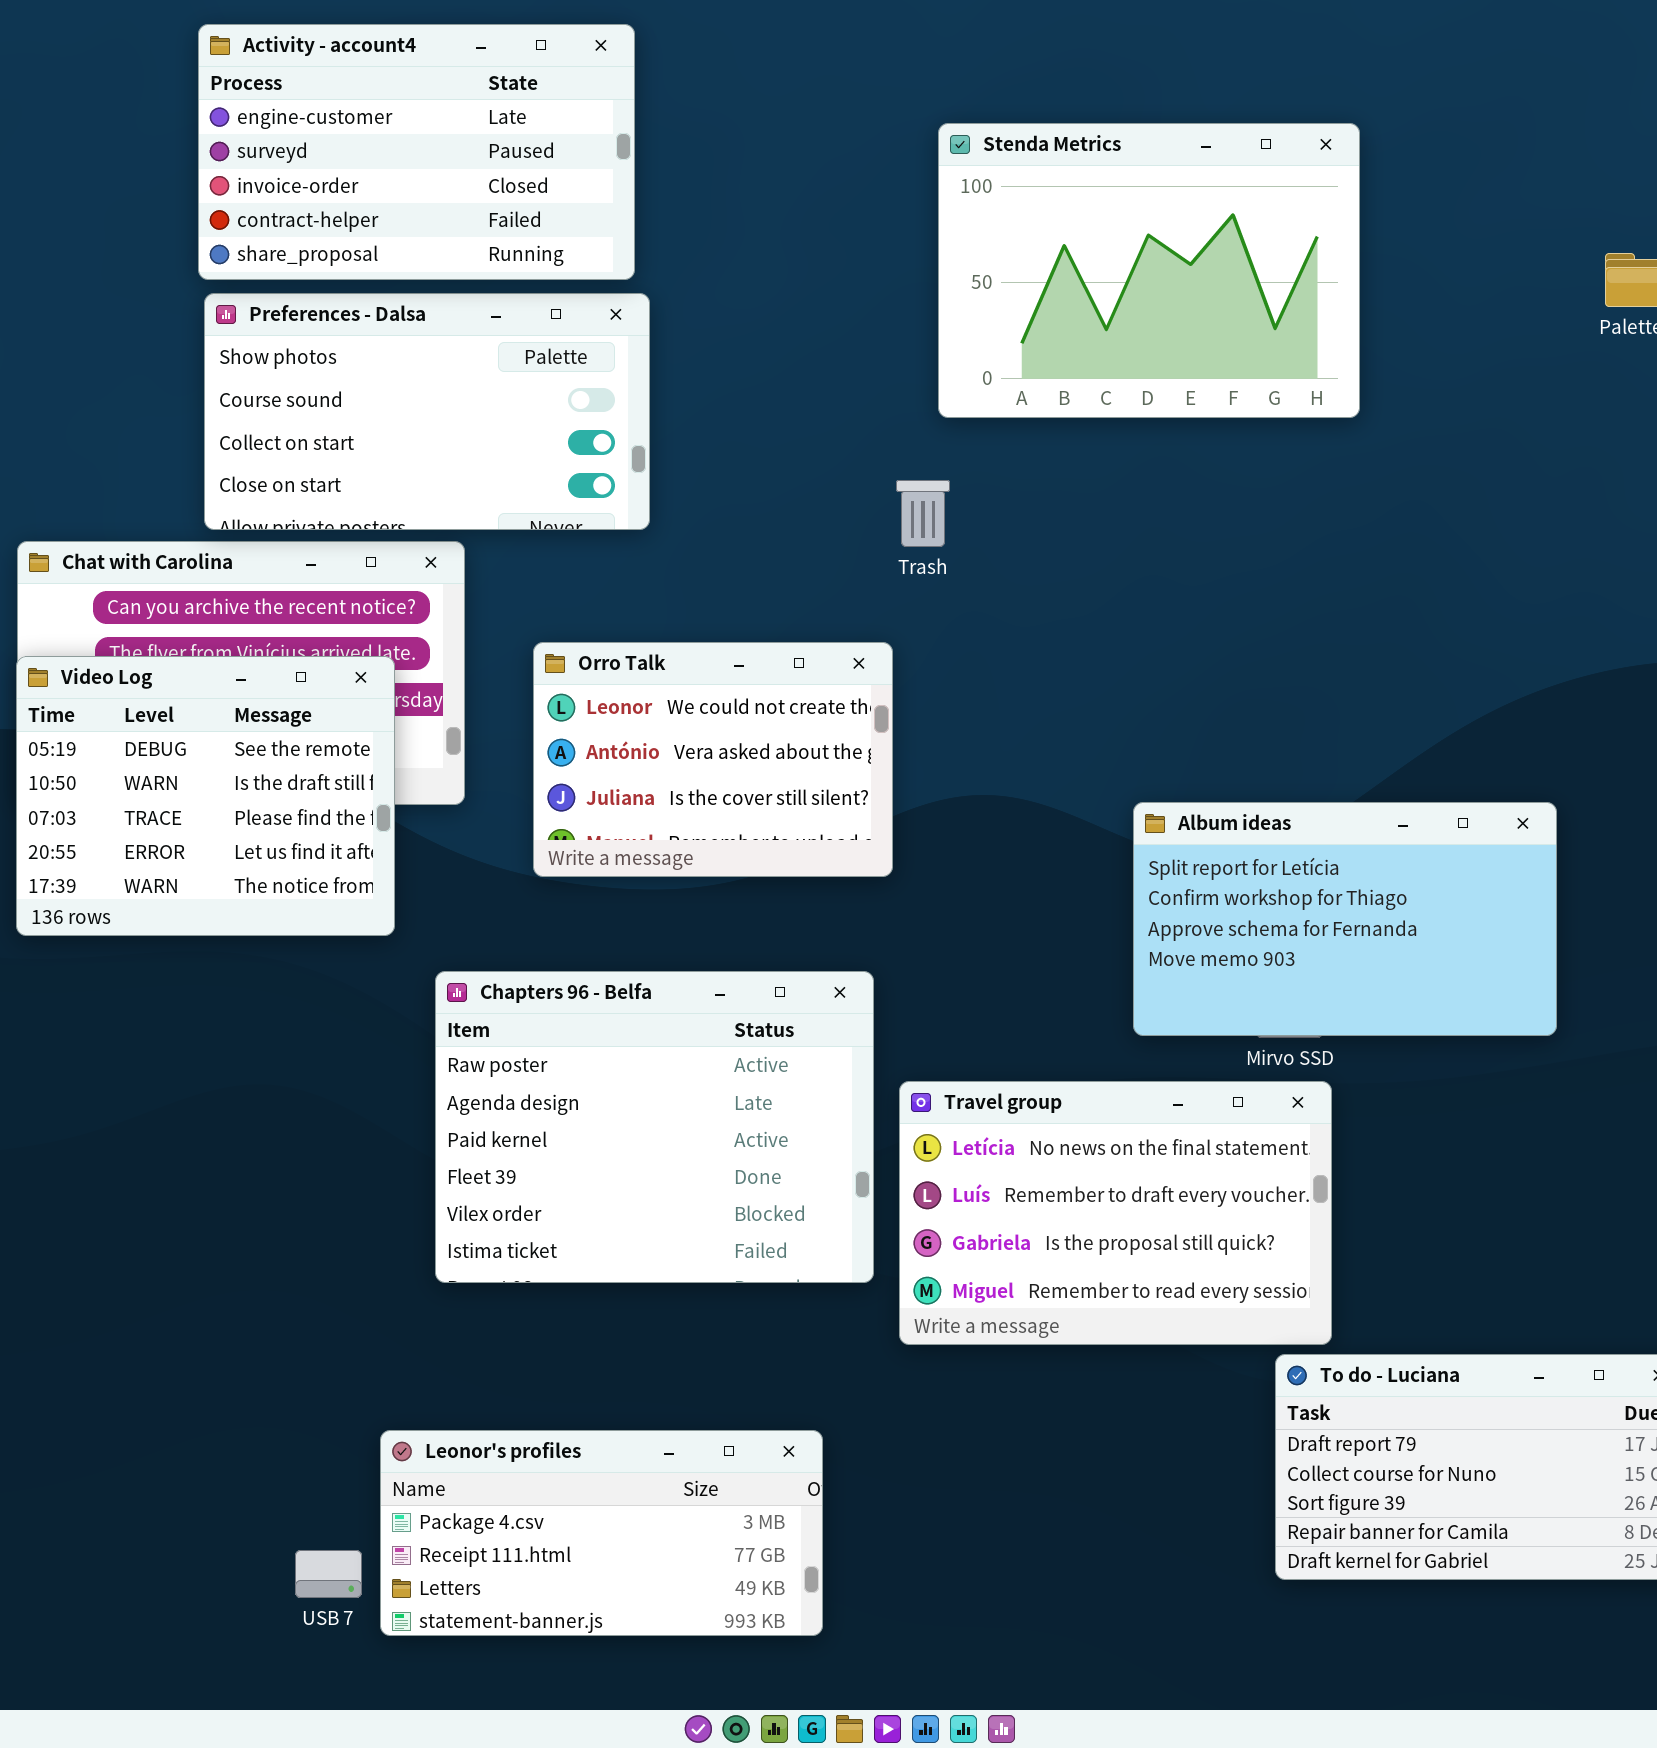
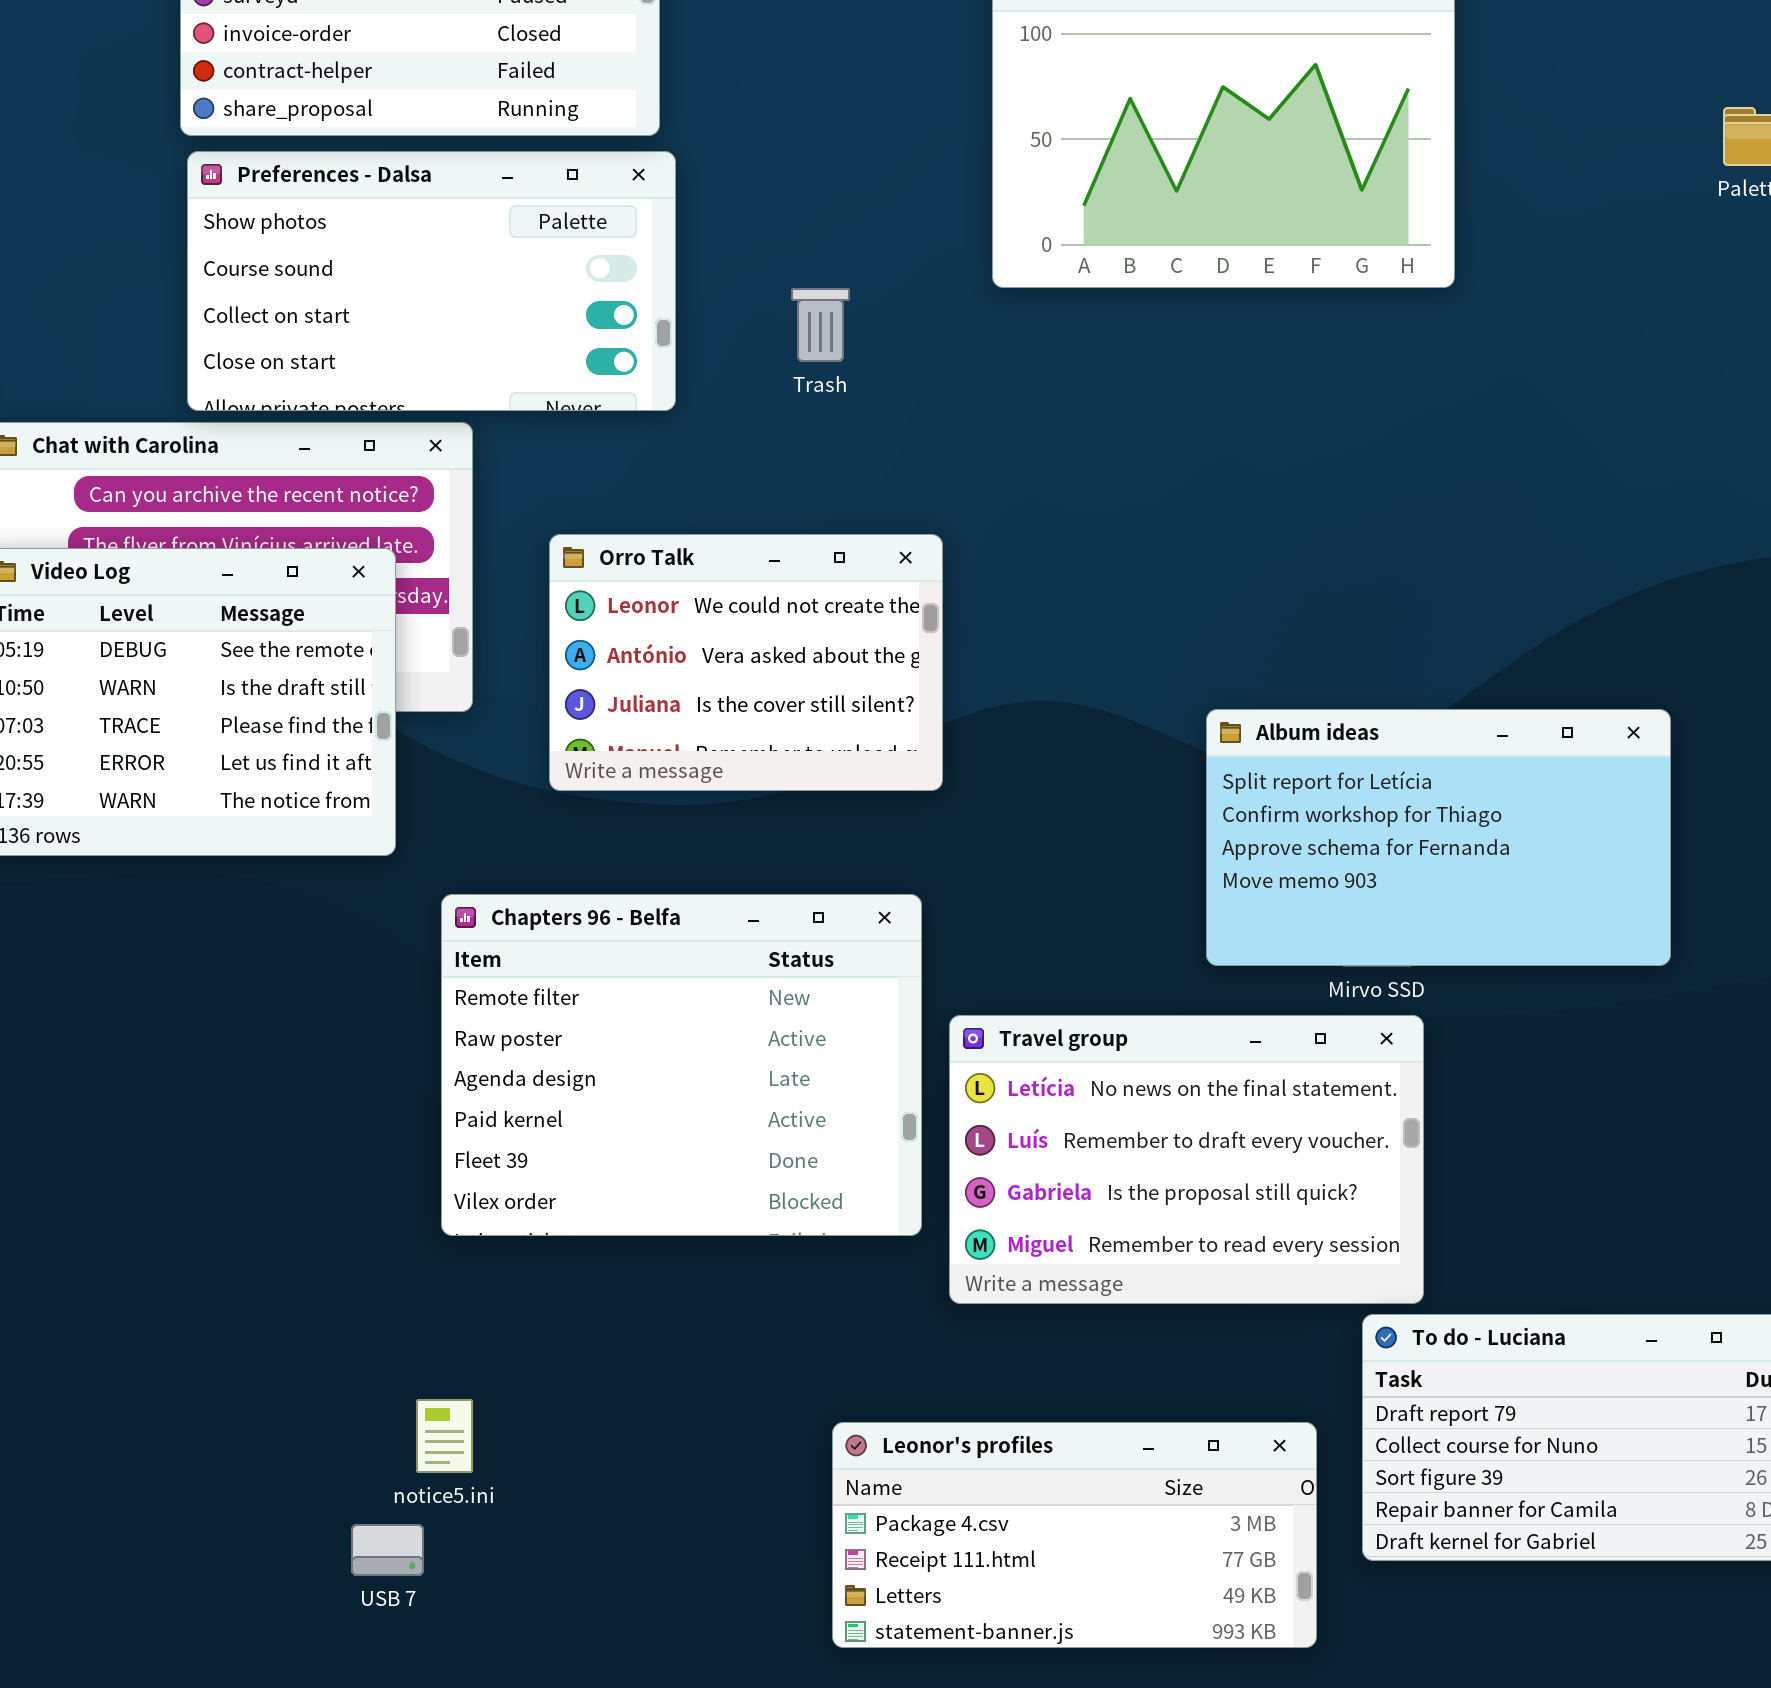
Trash: [896,480,950,547] -> [791,288,850,362], moved
Chapters 96 - Belfa: [435,971,874,1283] -> [441,894,922,1236], scrolled up 1 row
Leonor's profiles: [380,1430,823,1636] -> [832,1422,1317,1648], moved
USB 7: [295,1550,362,1598] -> [351,1524,424,1576], moved

